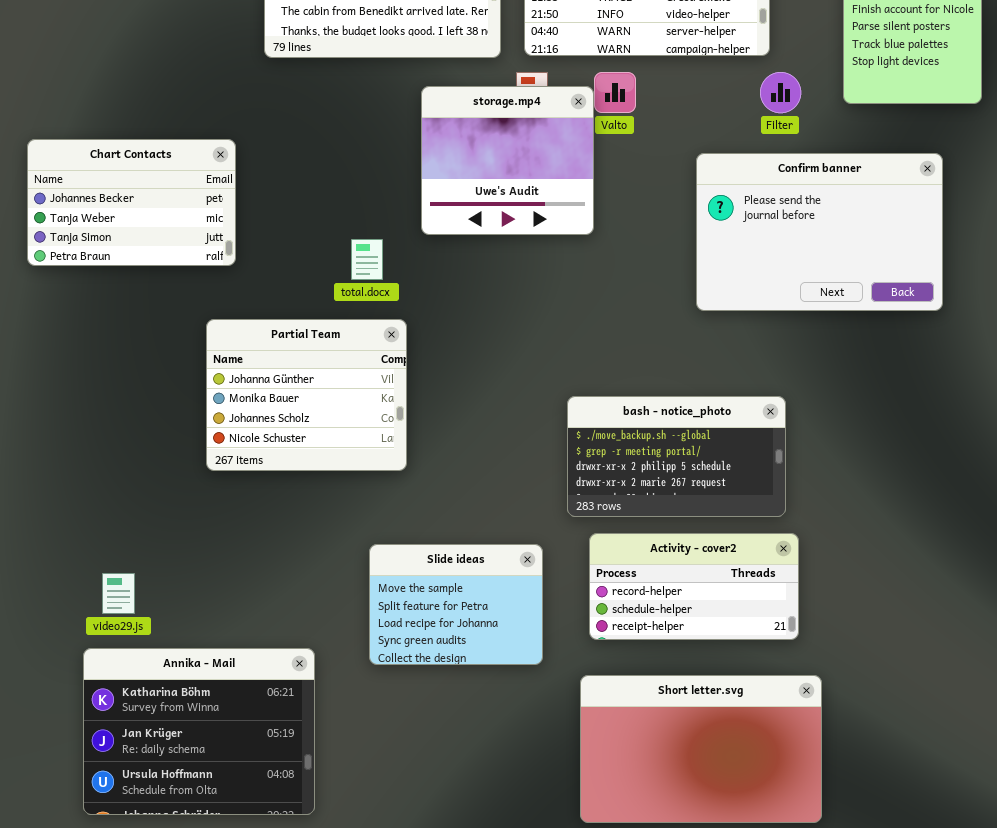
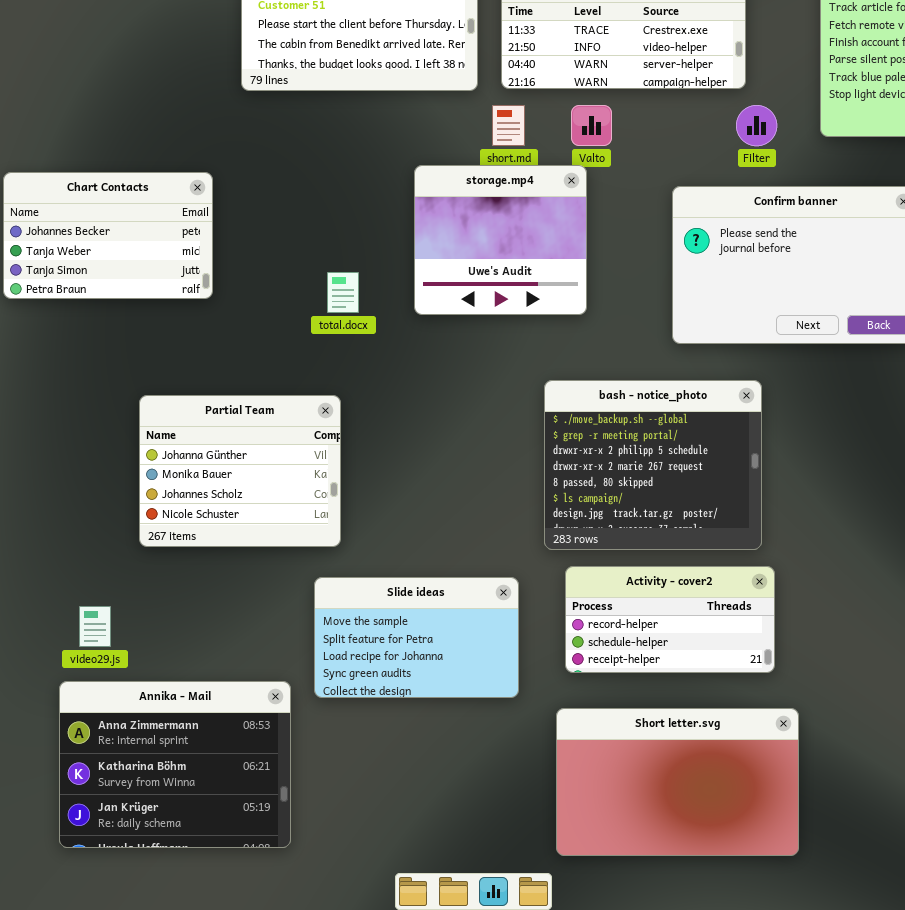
storage.mp4: [421,86,594,235] -> [414,165,587,315], moved
Partial Team: [206,319,407,471] -> [139,395,341,547], moved
bash - notice_photo: [567,396,786,517] -> [544,380,762,550], resized
Slide ideas: [369,544,543,665] -> [314,577,519,698], resized
Annika - Mail: [83,648,315,815] -> [59,681,291,848], scrolled up 1 row

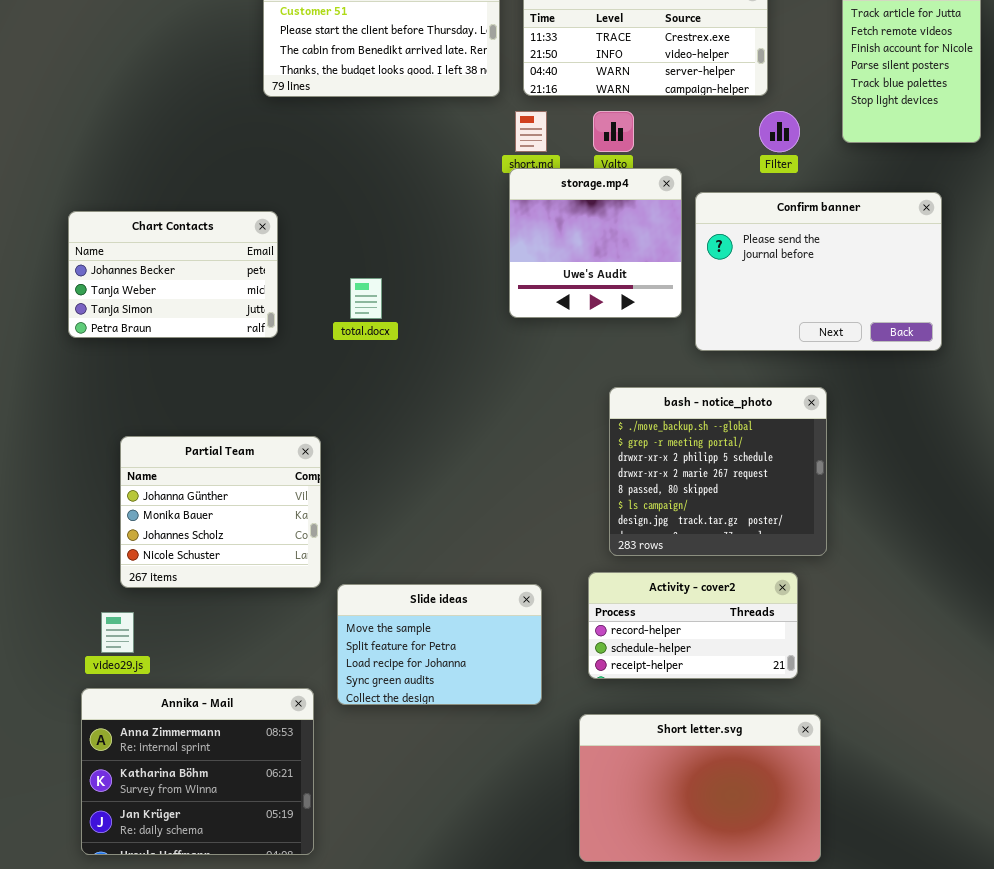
storage.mp4: [414,165,587,315] -> [509,168,682,318], moved
Chart Contacts: [3,172,213,299] -> [68,211,278,338], moved
bash - notice_photo: [544,380,762,550] -> [609,387,827,556], moved
Partial Team: [139,395,341,547] -> [120,436,321,588], moved

